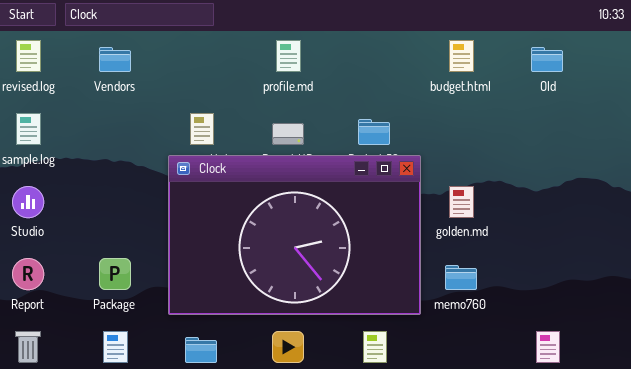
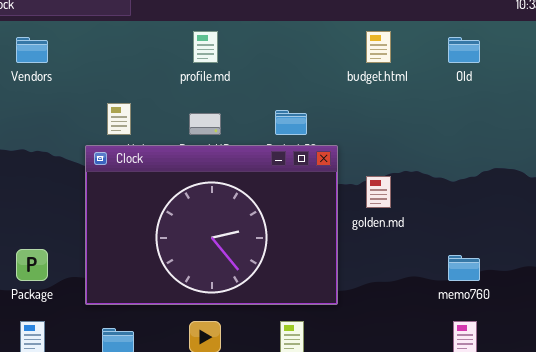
memo760: [445,265,477,290] -> [448,255,480,281], moved

